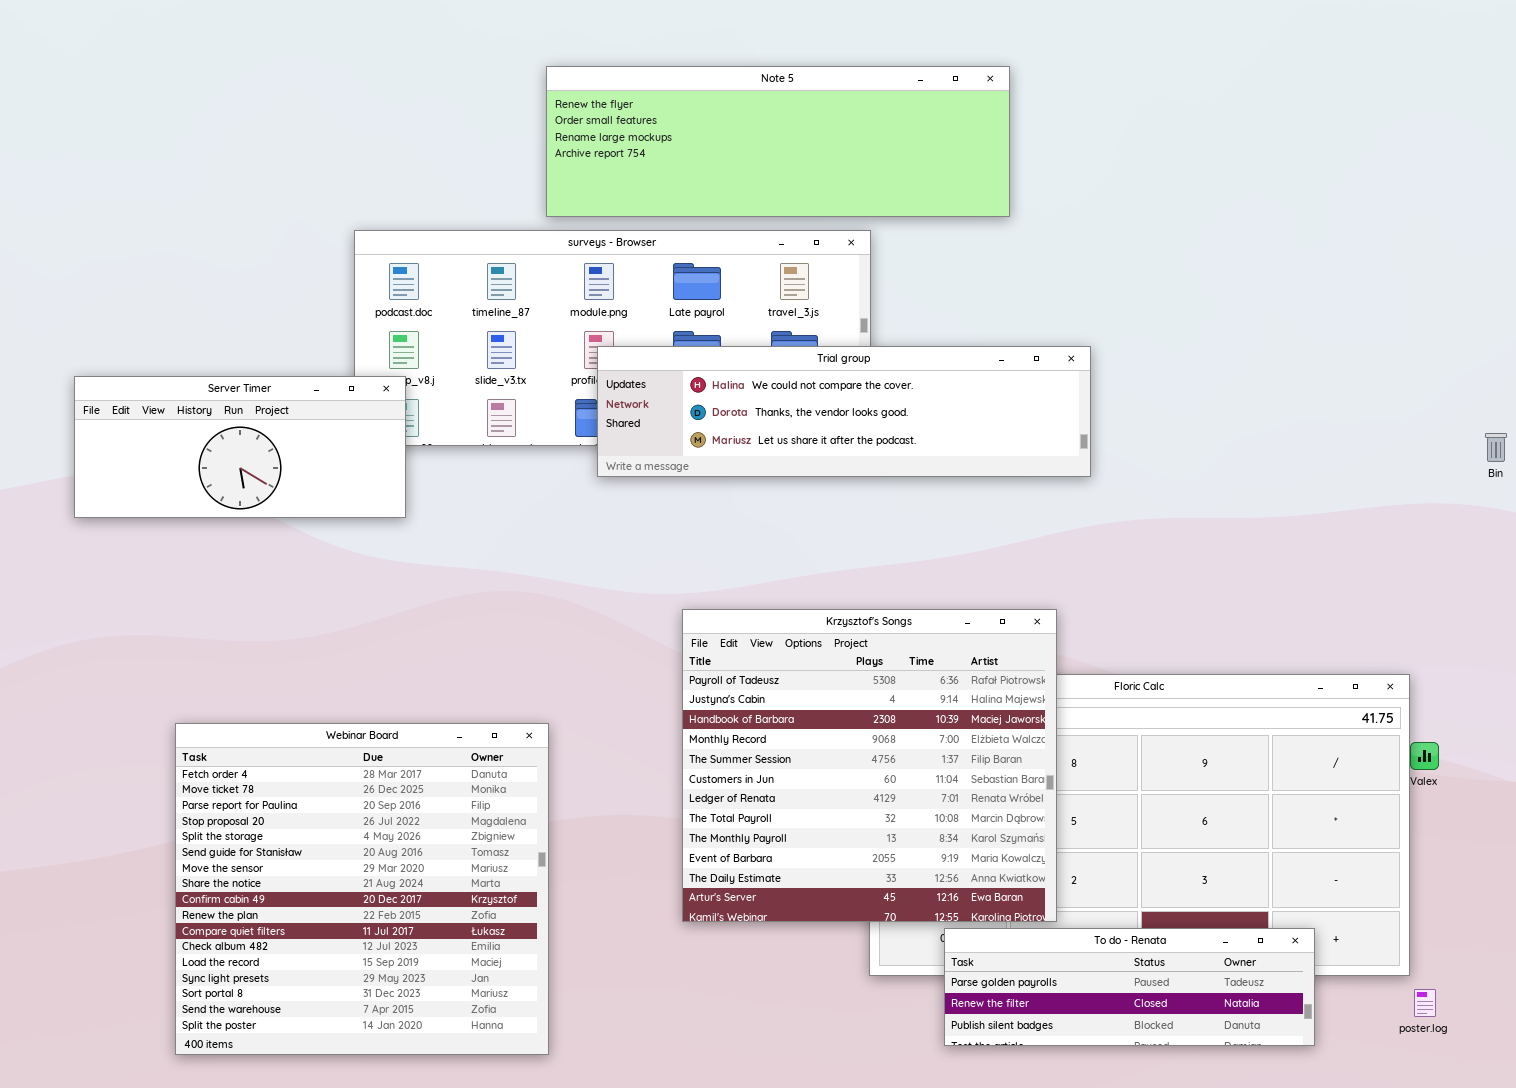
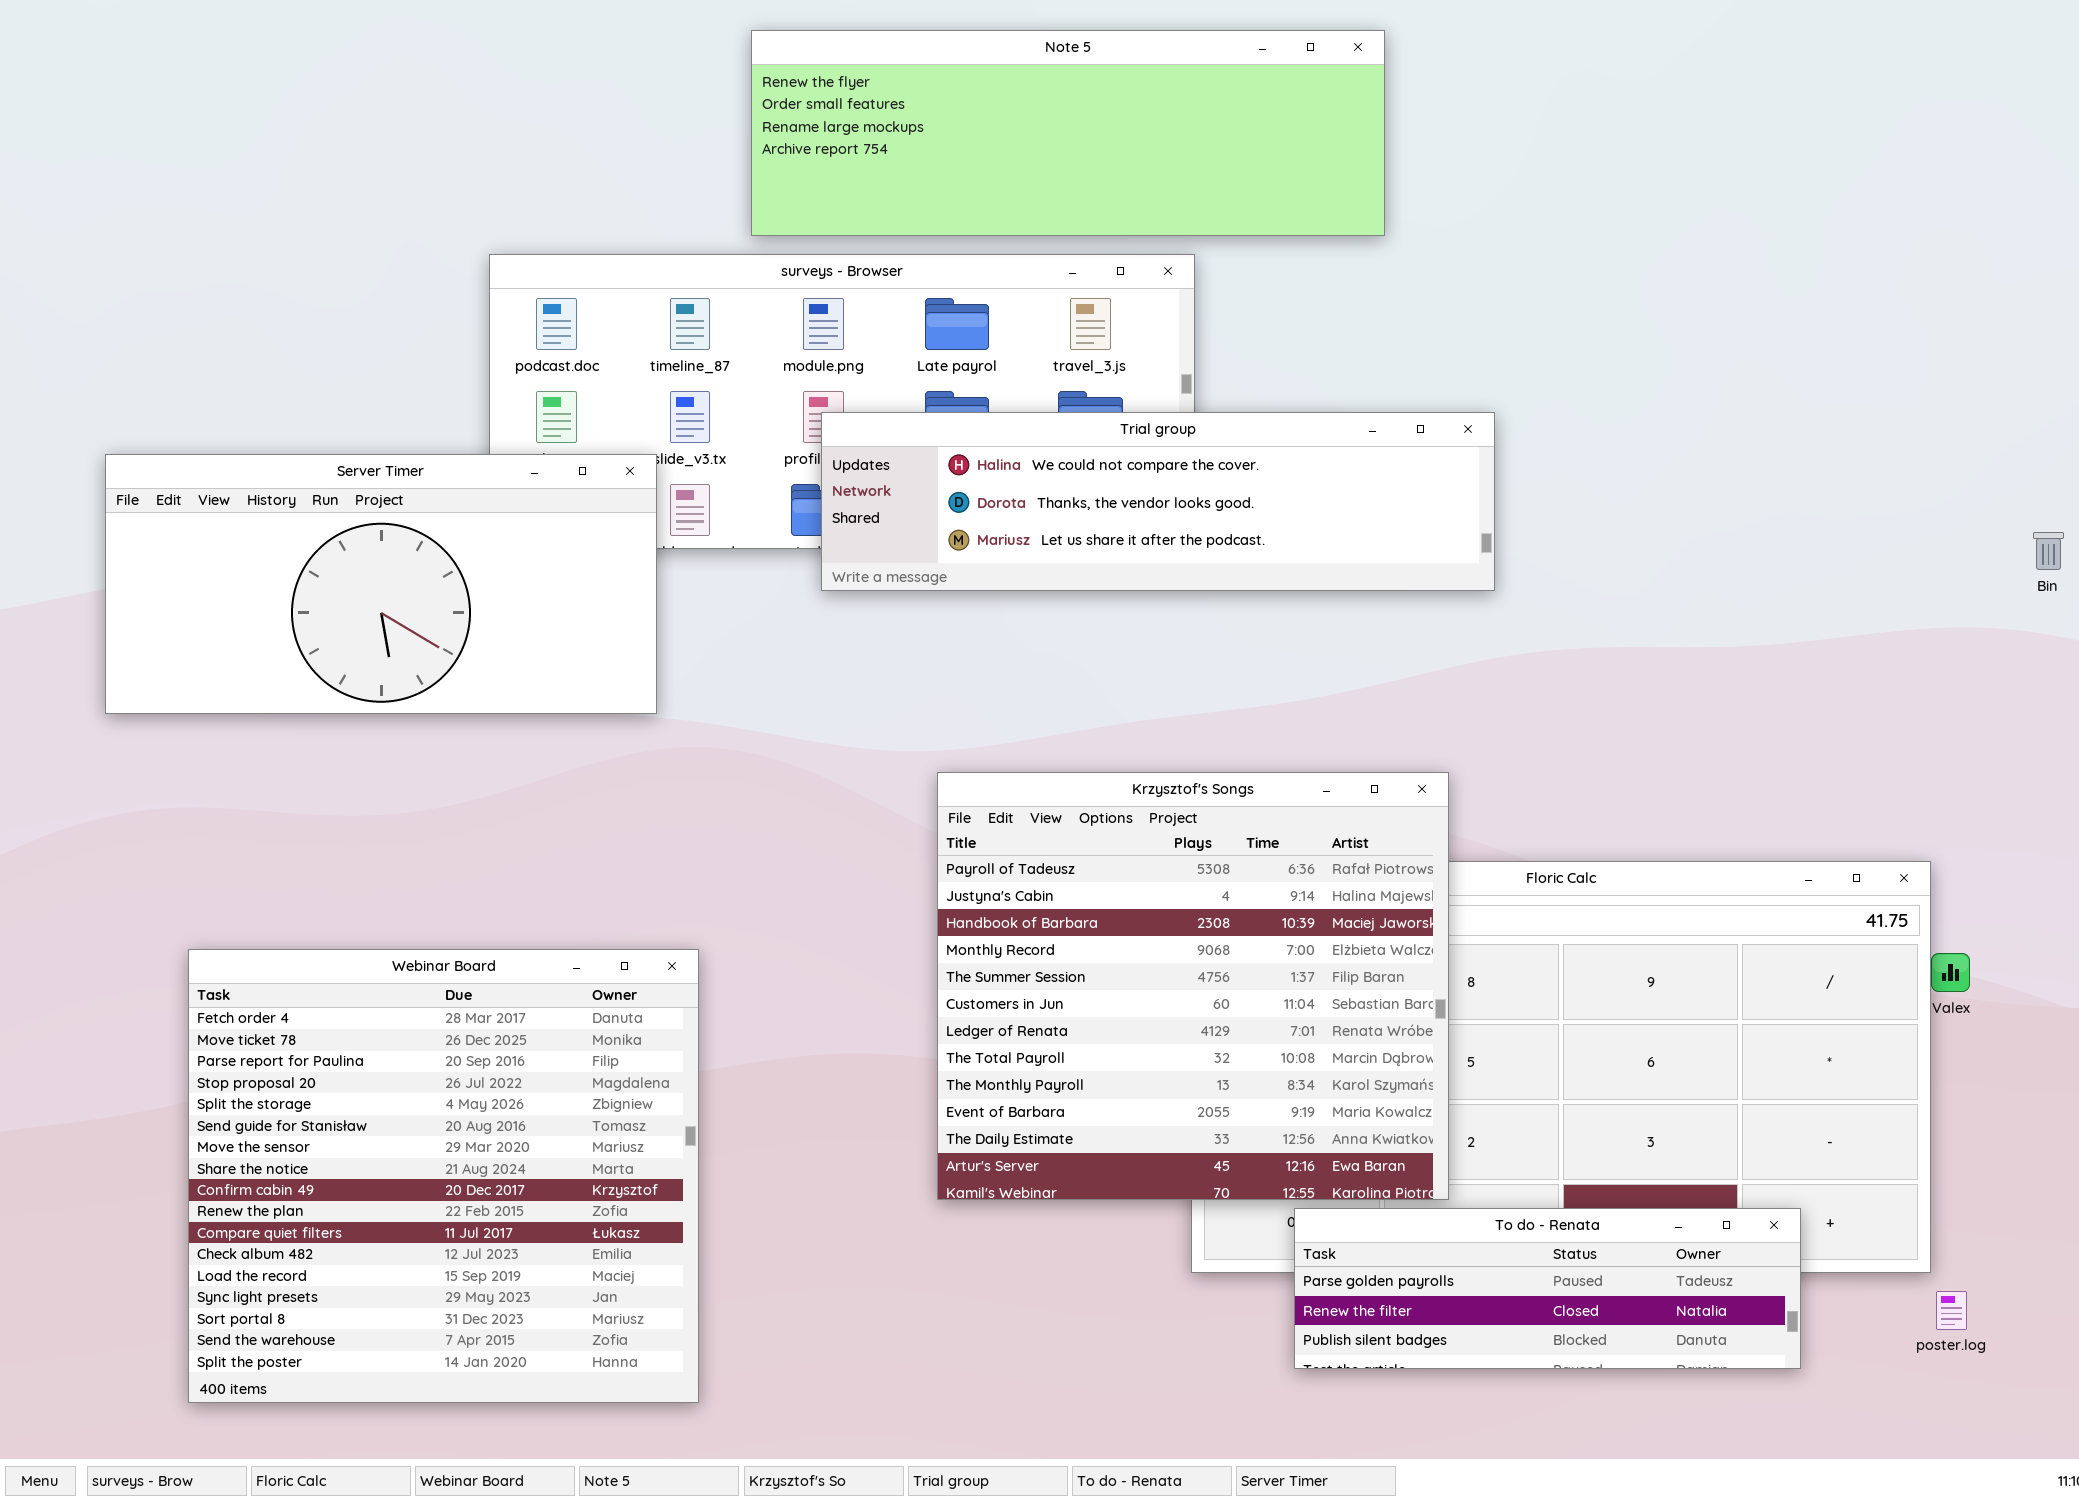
Server Timer: [74,376,406,518] -> [105,454,657,714], resized
Webinar Board: [175,723,549,1055] -> [188,949,699,1403], moved

